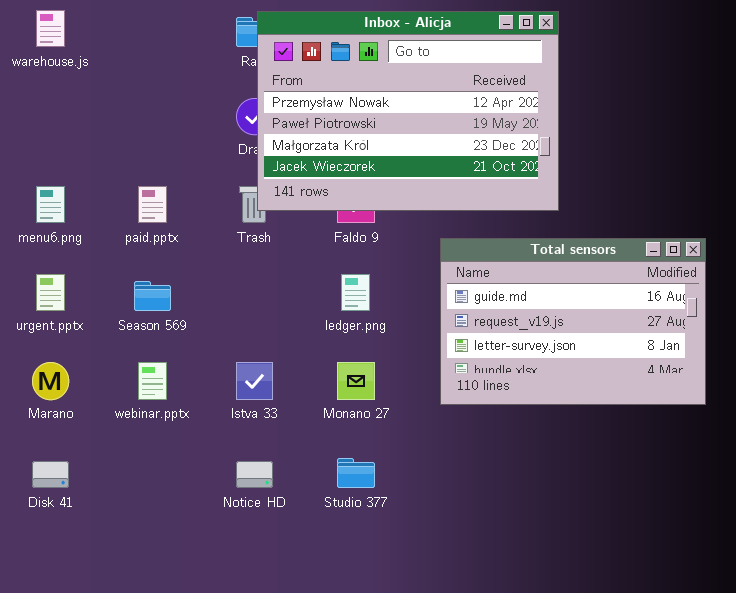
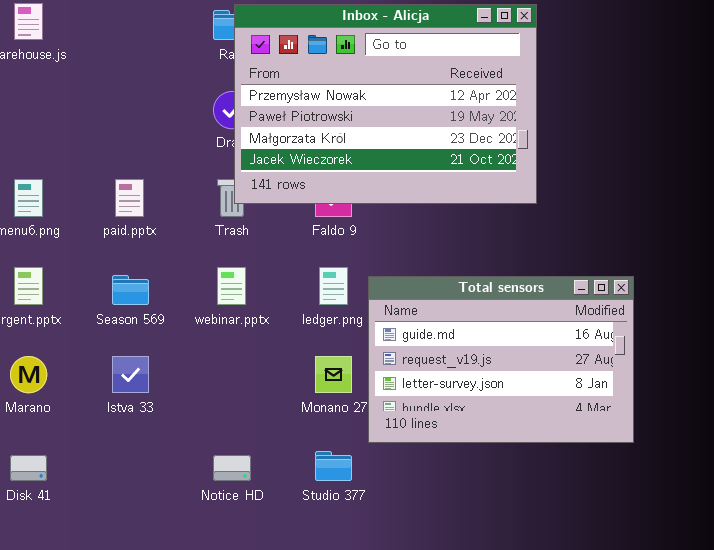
Total sensors: [440,238,706,405] -> [368,276,634,443], moved
webinar.pptx: [138,362,167,400] -> [217,267,246,305], moved
Istva 33: [236,362,273,400] -> [112,356,149,393], moved

